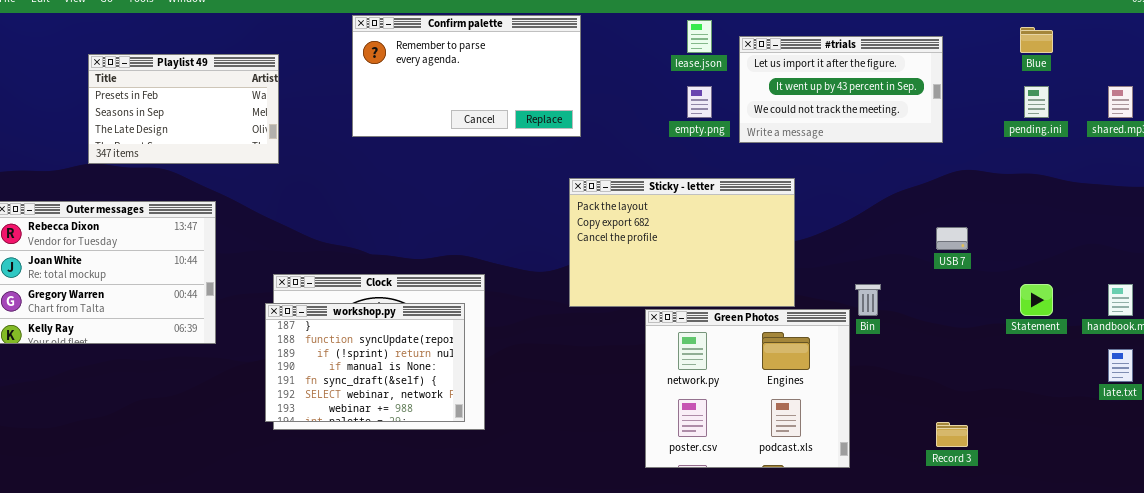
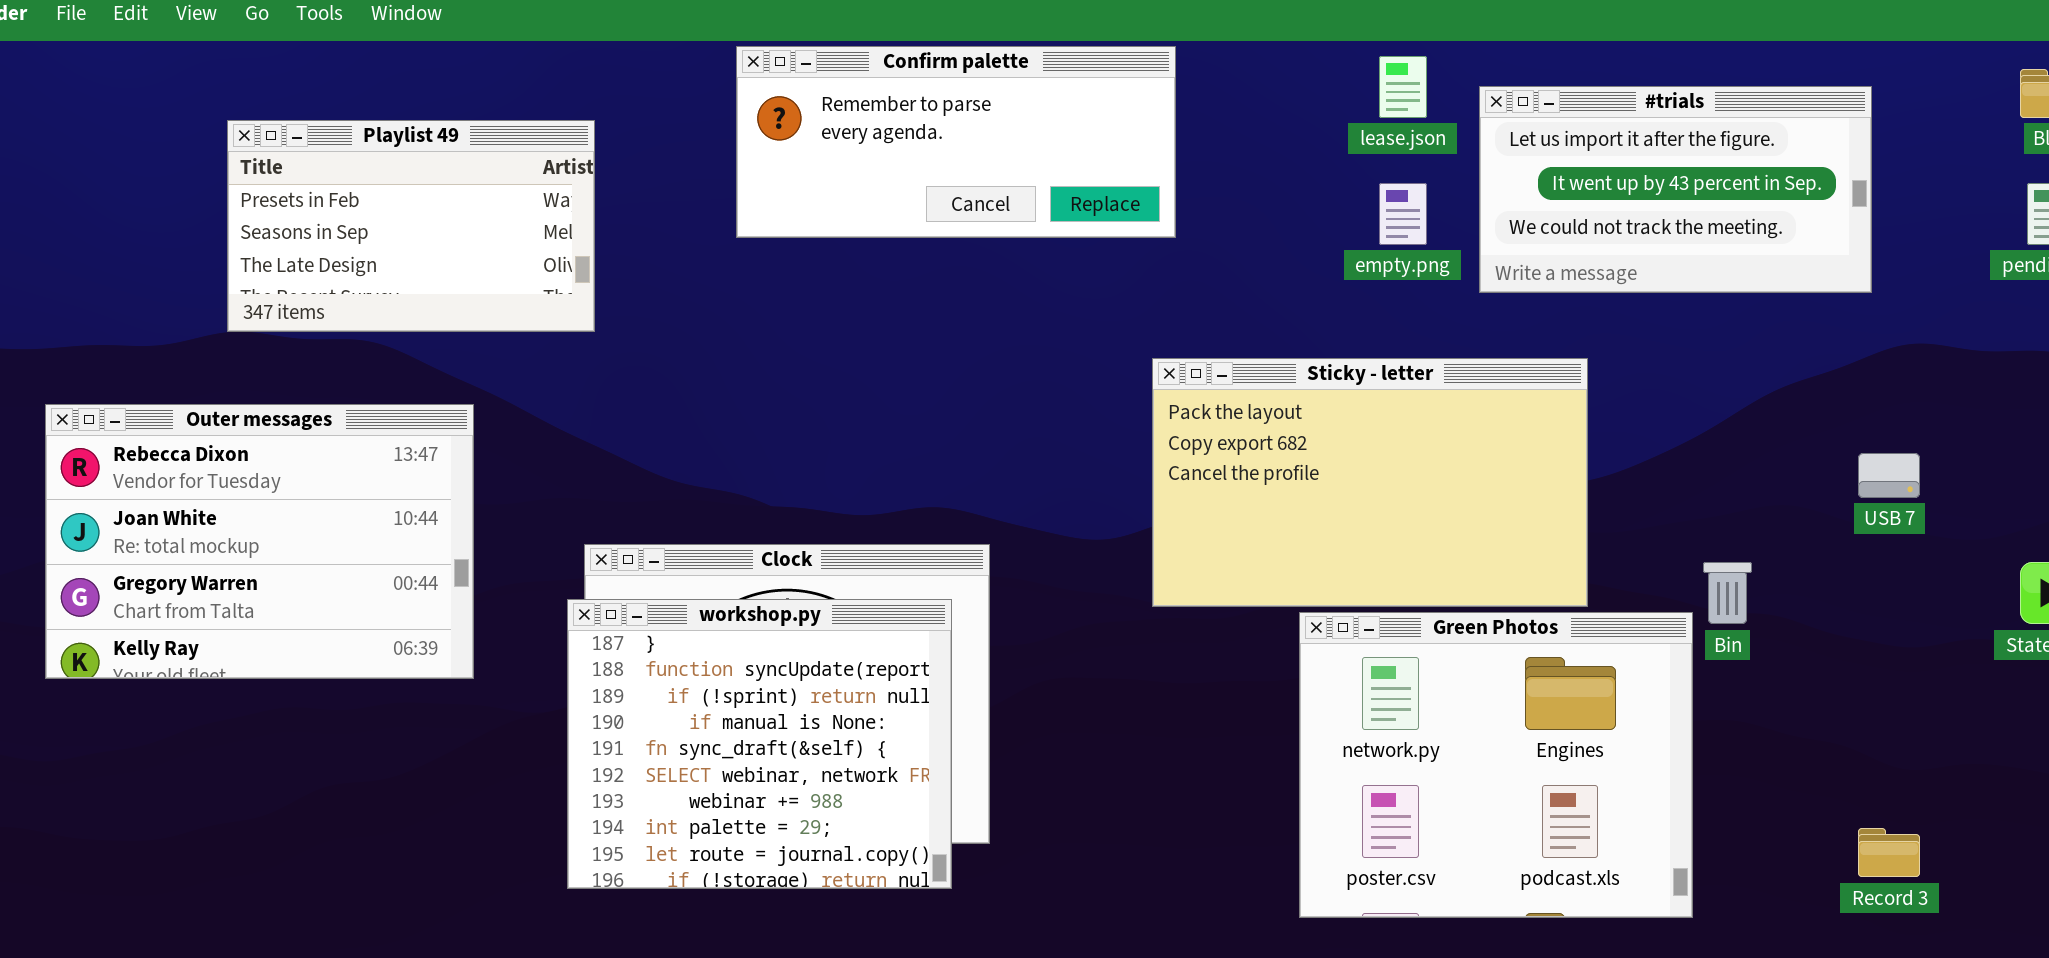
Confirm palette: [352,15,581,137] -> [736,46,1176,238], resized
workshop.py: [265,303,465,422] -> [567,599,952,889], resized

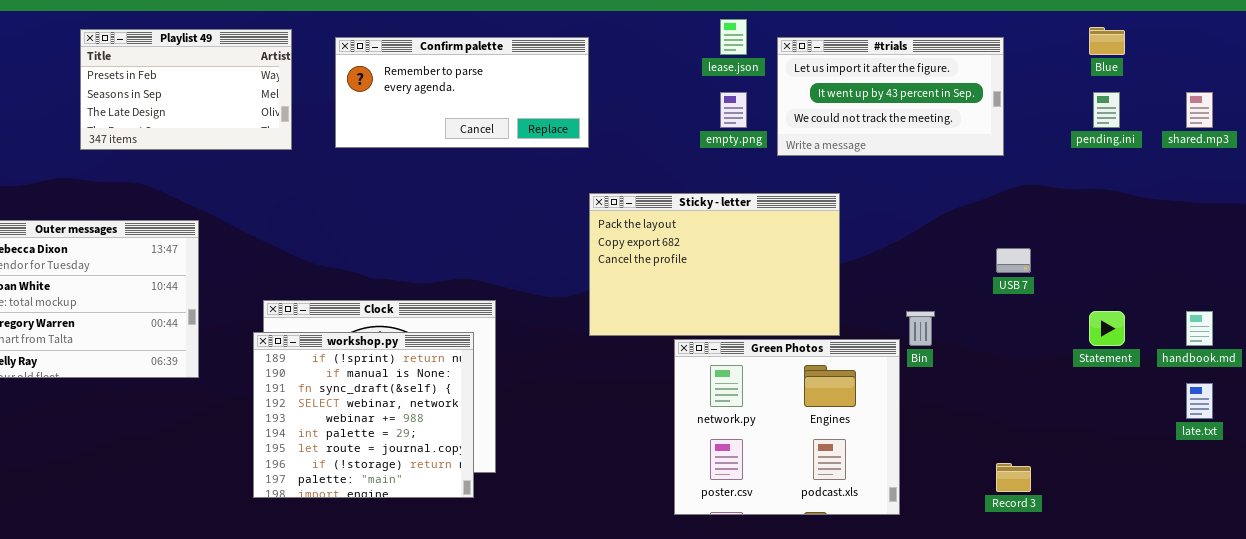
Confirm palette: [736,46,1176,238] -> [335,37,589,148], moved
Playlist 49: [227,120,595,332] -> [80,29,292,150], moved
workshop.py: [567,599,952,889] -> [253,332,474,498], scrolled down 2 rows

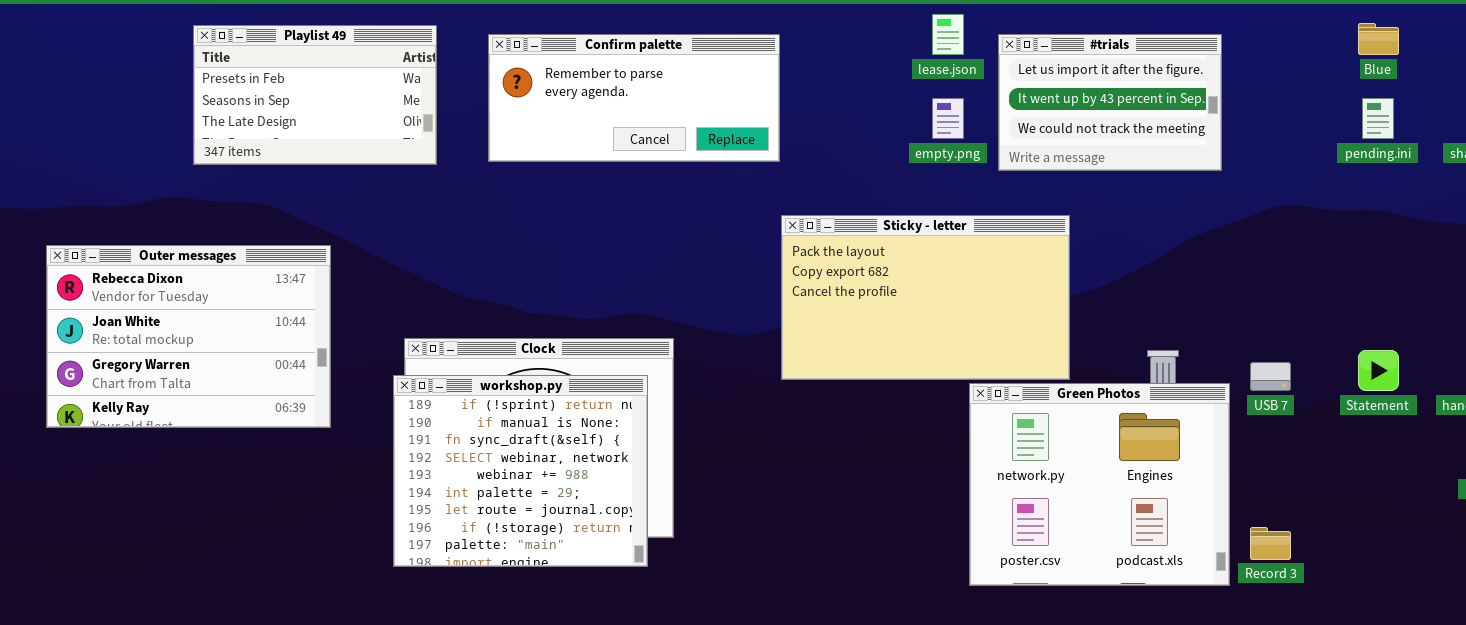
#trials: [777,37,1004,156] -> [998,34,1222,171], resized
USB 7: [996,248,1031,273] -> [1250,362,1291,391], moved
Green Photos: [674,339,900,515] -> [969,383,1230,586], moved

